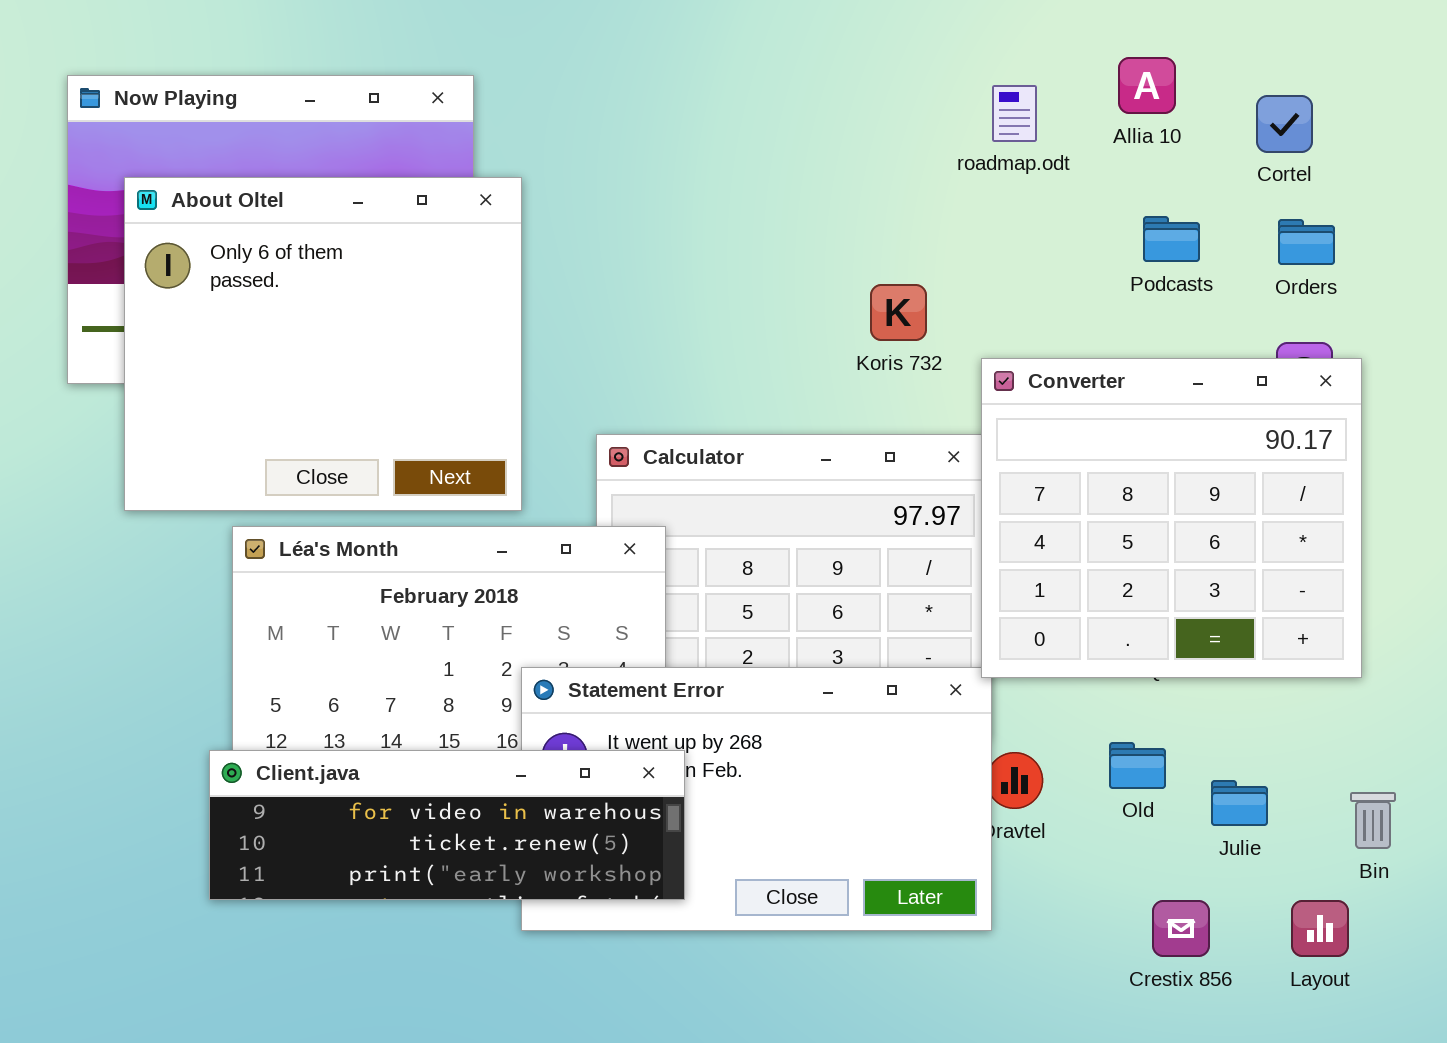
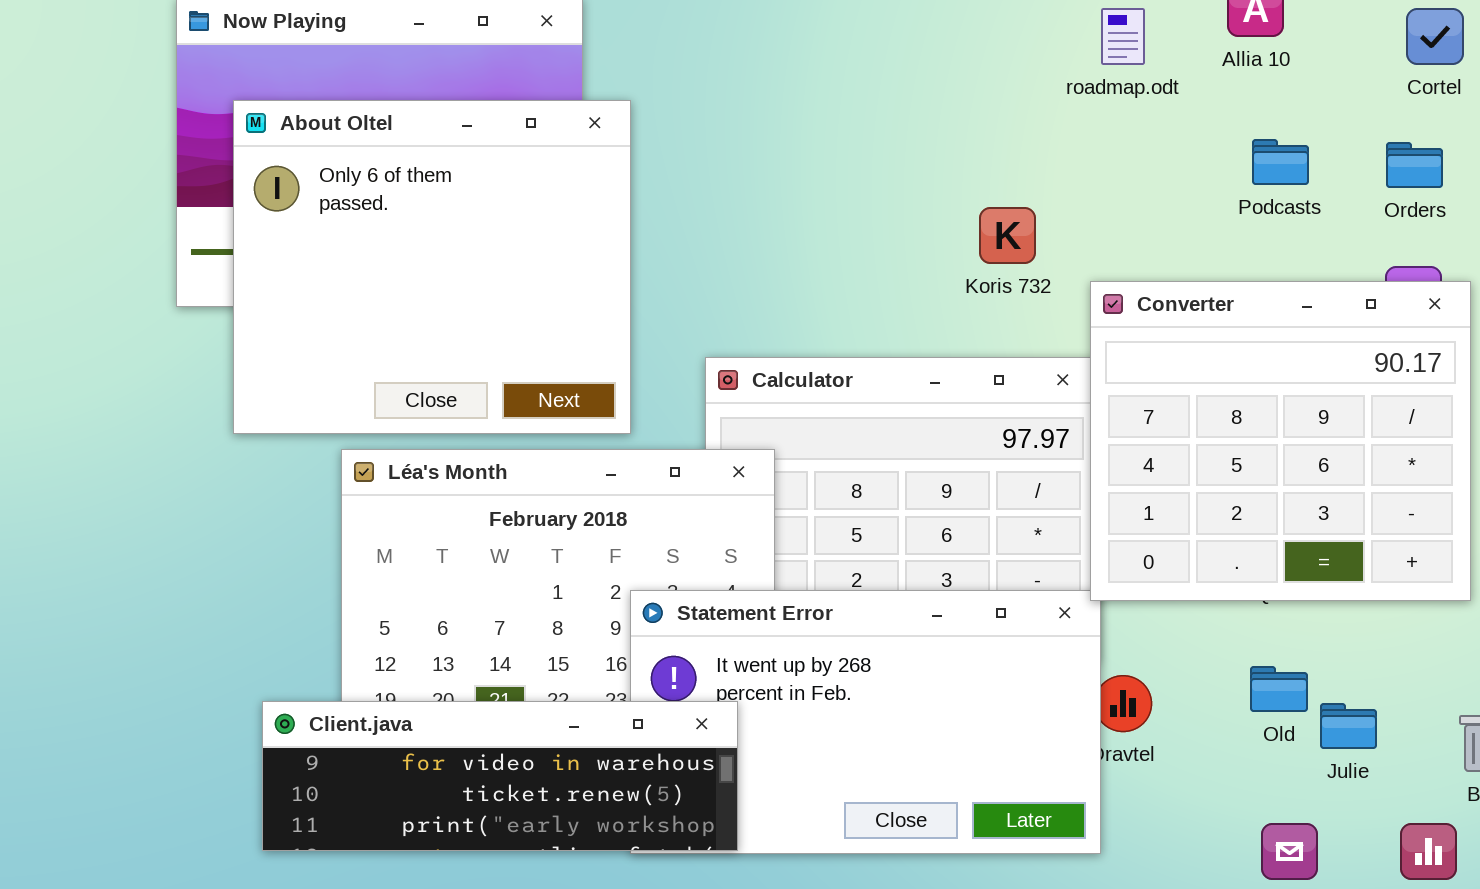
Cortel: [1256,95,1313,153] -> [1406,8,1464,65], moved
Old: [1109,742,1166,789] -> [1250,666,1308,712], moved
Client.java: [209,750,685,900] -> [262,701,738,851], moved

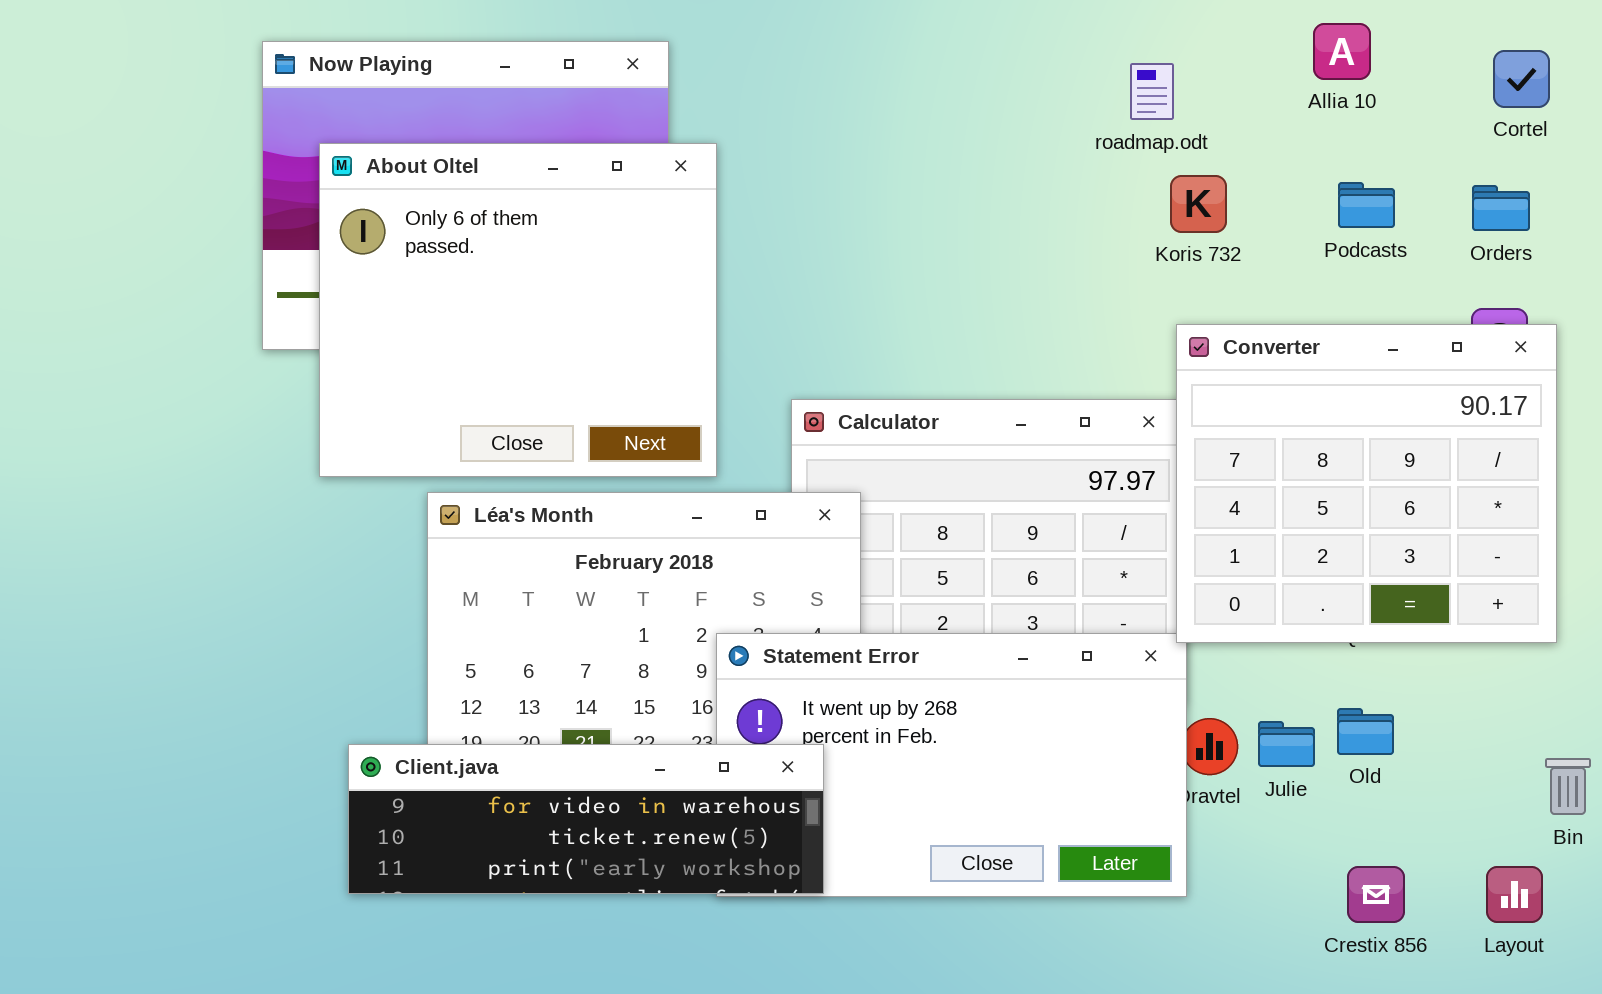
roadmap.odt: [1101,8,1145,65] -> [1130,63,1174,120], moved
Koris 732: [979,207,1036,264] -> [1170,175,1227,233], moved
Julie: [1320,703,1377,749] -> [1258,721,1315,767], moved

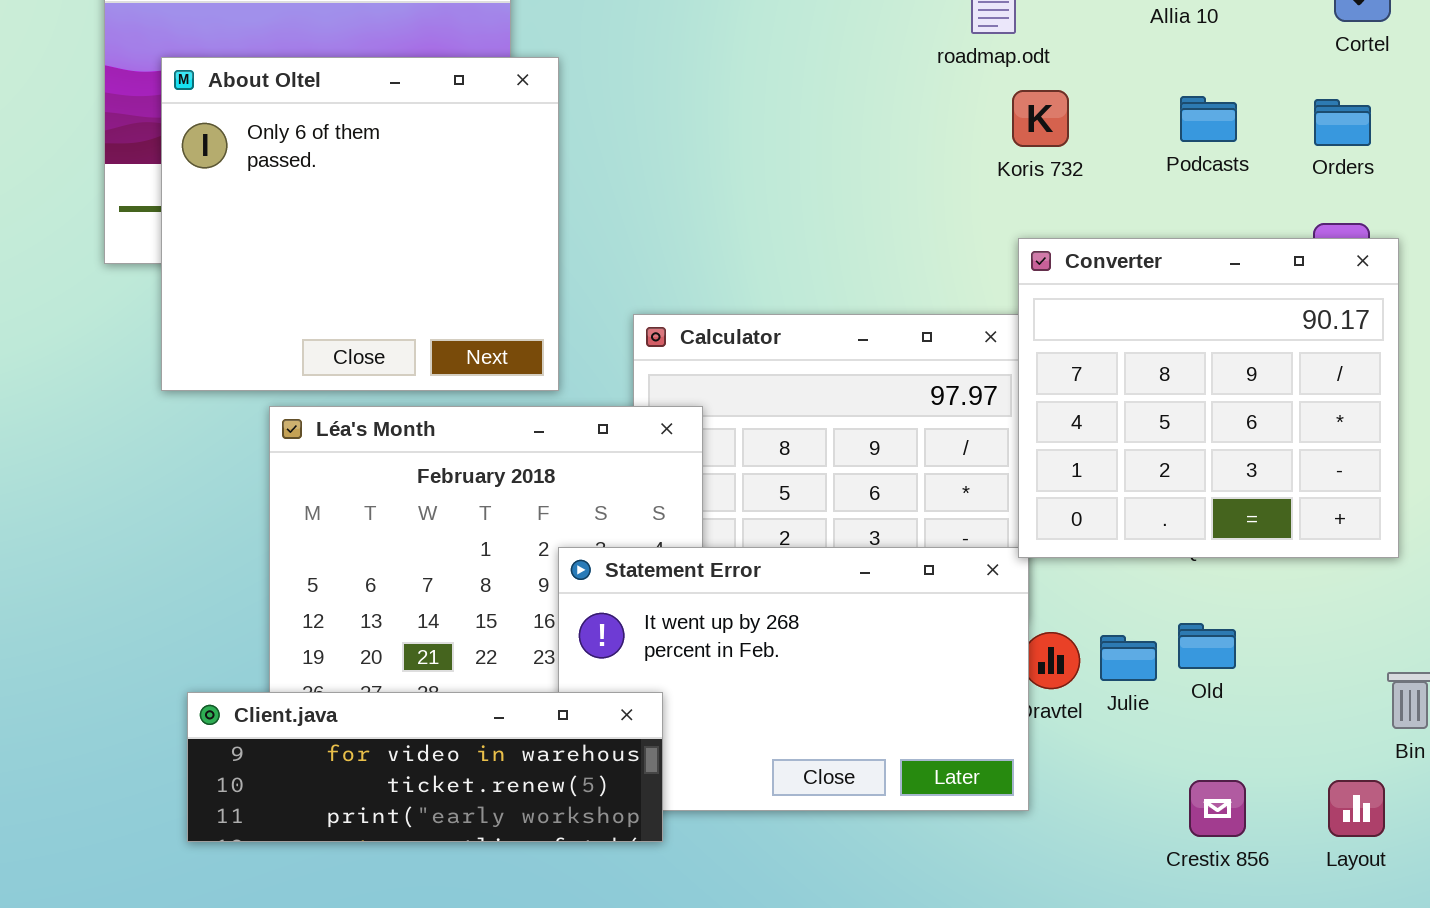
Client.java: [348,744,824,894] -> [187,692,663,842], moved

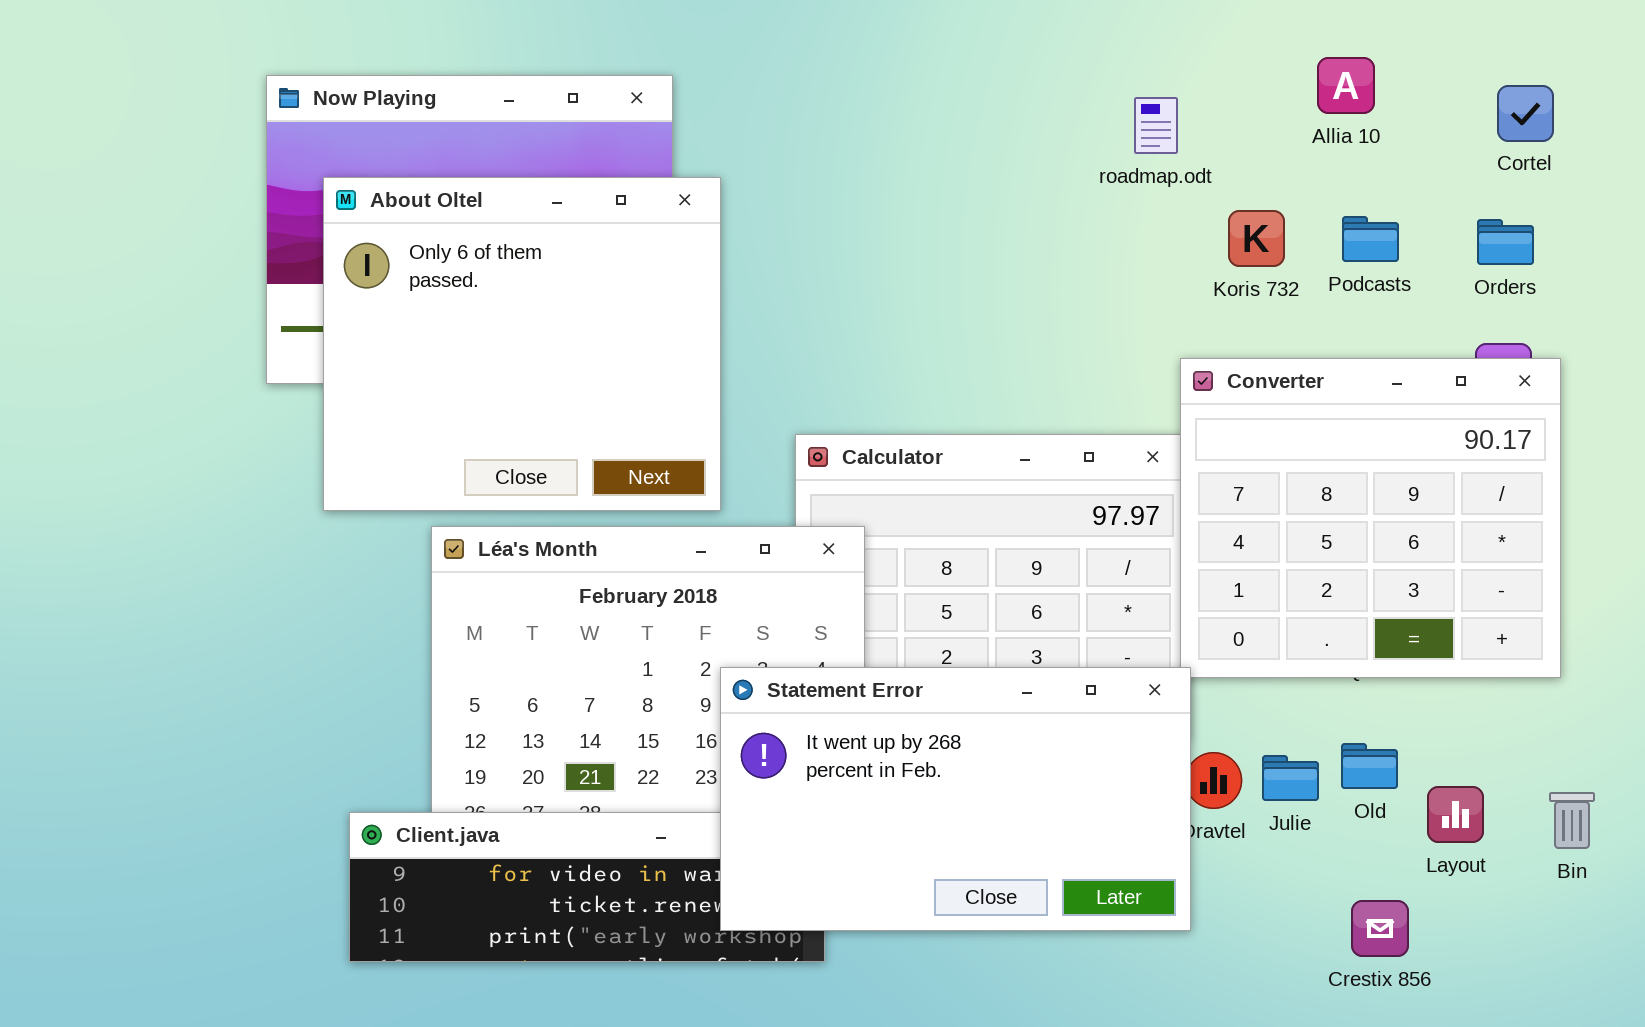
Koris 732: [1012,90,1069,147] -> [1228,210,1285,267], moved
Statement Error: [558,547,1029,811] -> [720,667,1191,931], raised
Layout: [1328,780,1385,837] -> [1427,786,1484,843], moved

